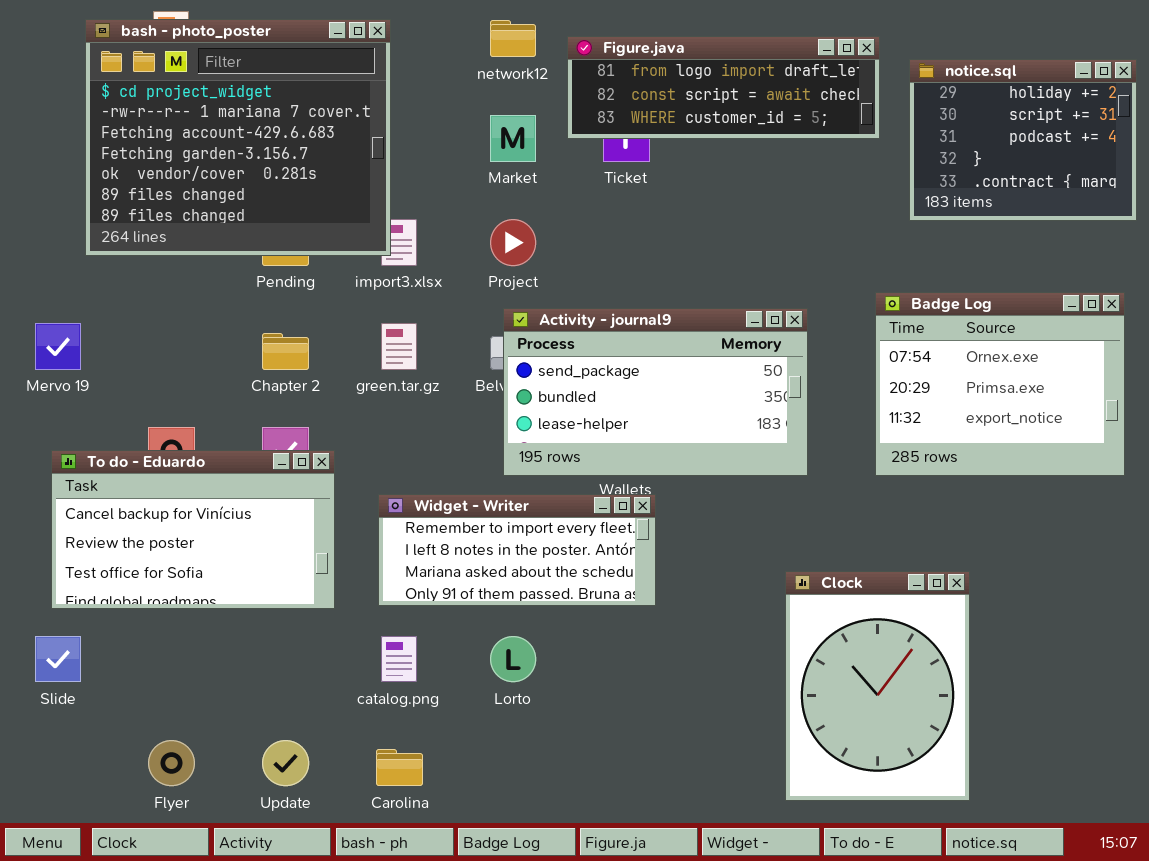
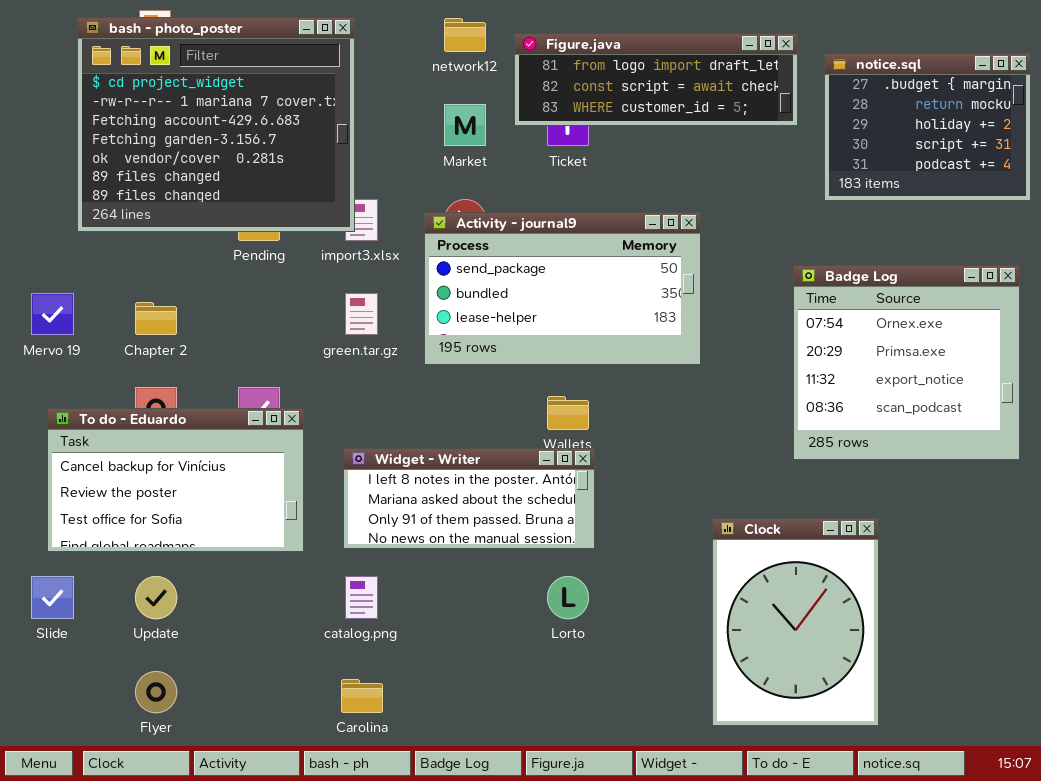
notice.sql: [909,59,1137,221] -> [824,53,1031,201], scrolled up 2 rows
Badge Log: [875,292,1125,476] -> [793,265,1020,460], resized
Activity - journal9: [503,308,808,476] -> [424,212,701,365], moved
Chapter 2: [262,333,309,370] -> [135,302,177,335], moved
Widget - Writer: [378,494,656,606] -> [343,448,595,549], scrolled down 1 row
Lorto: [490,636,536,682] -> [547,576,589,619], moved
Update: [262,740,309,786] -> [135,576,177,619], moved

